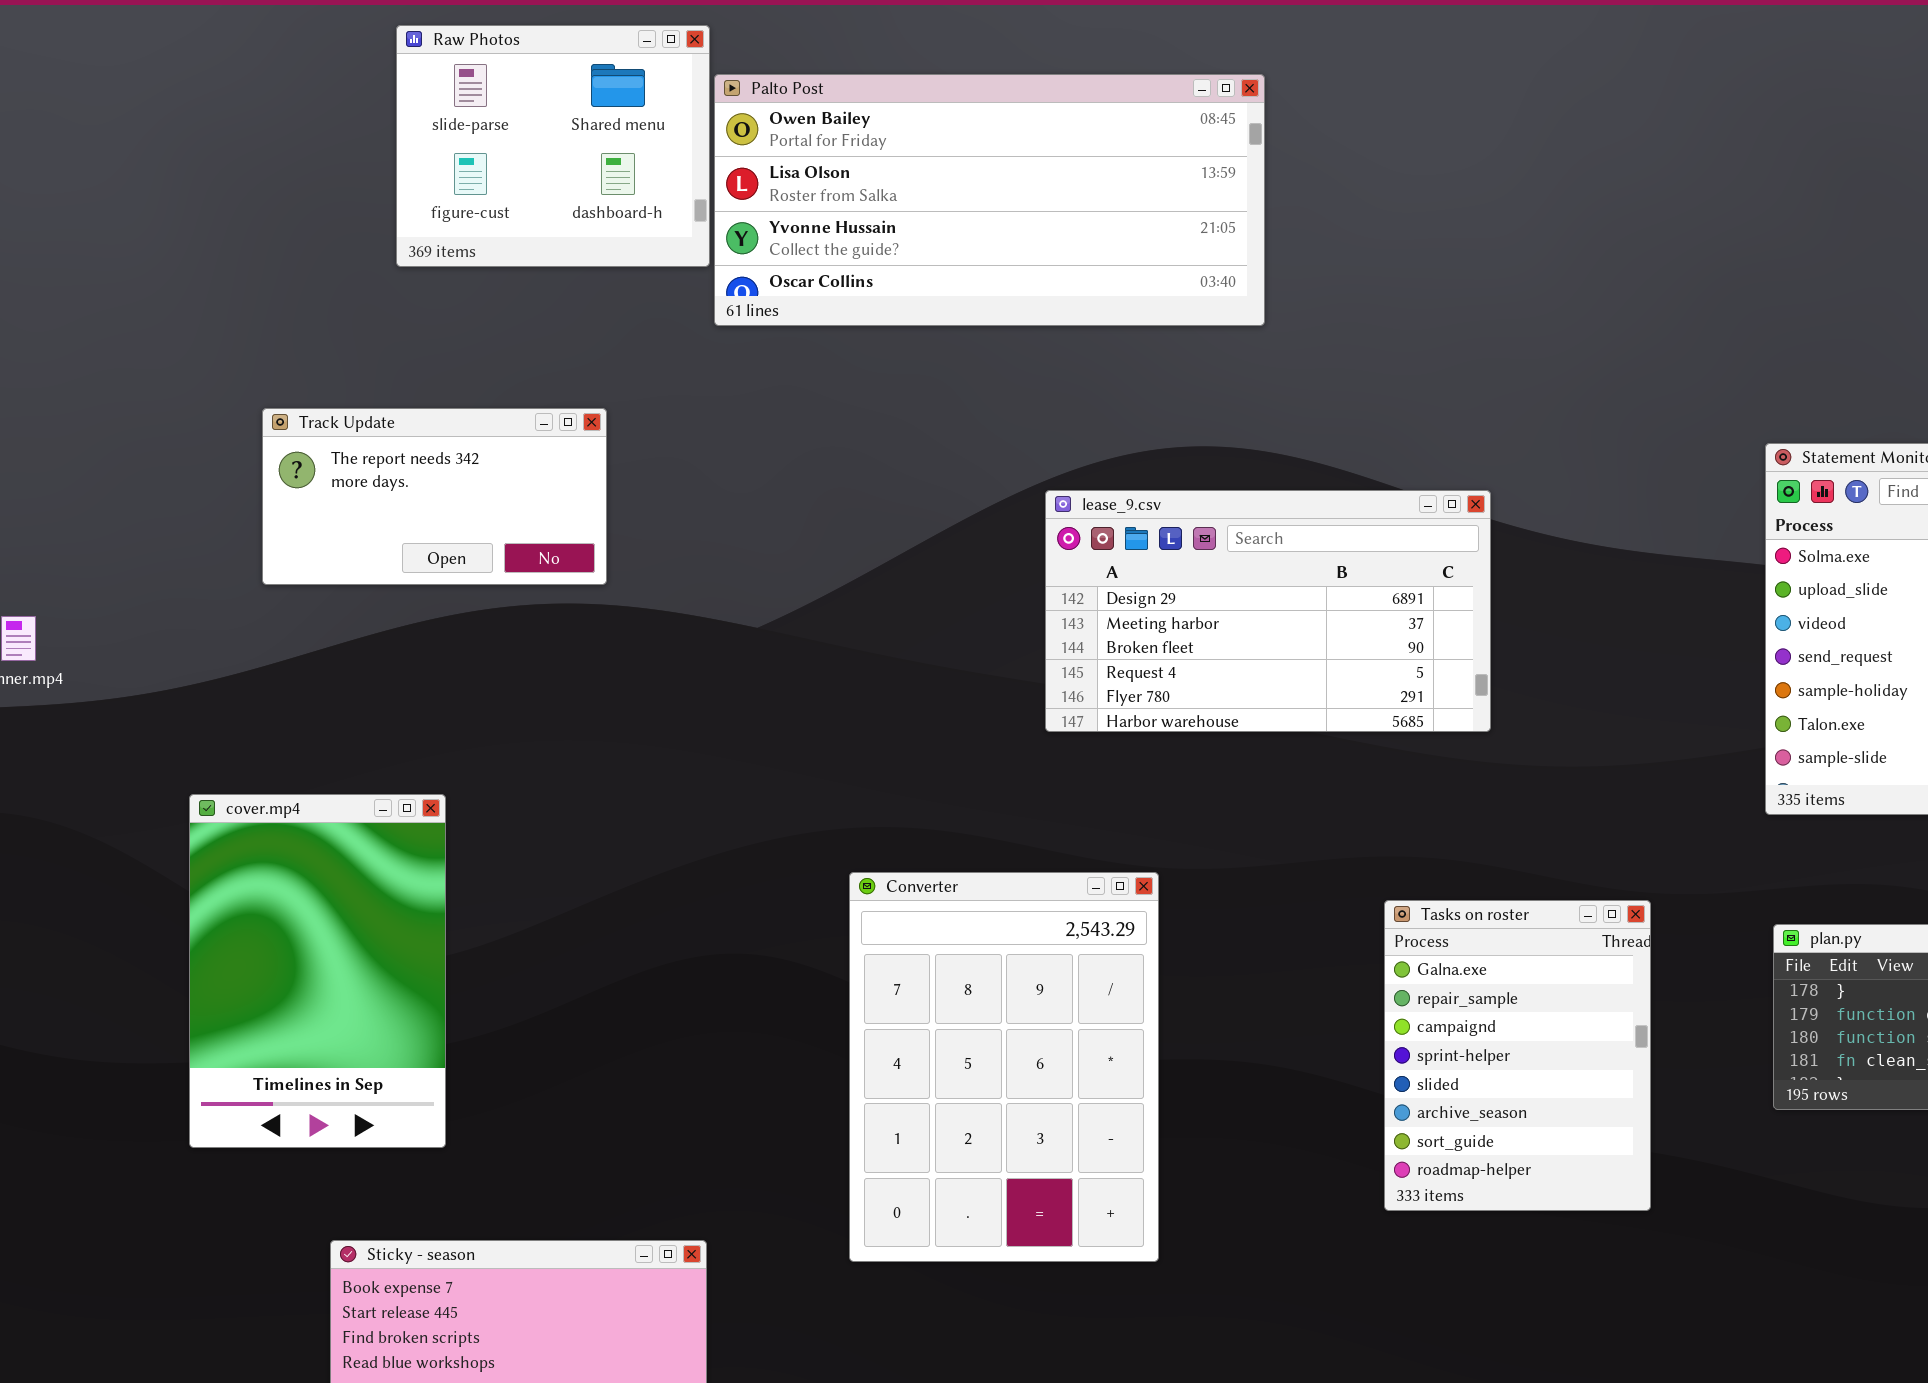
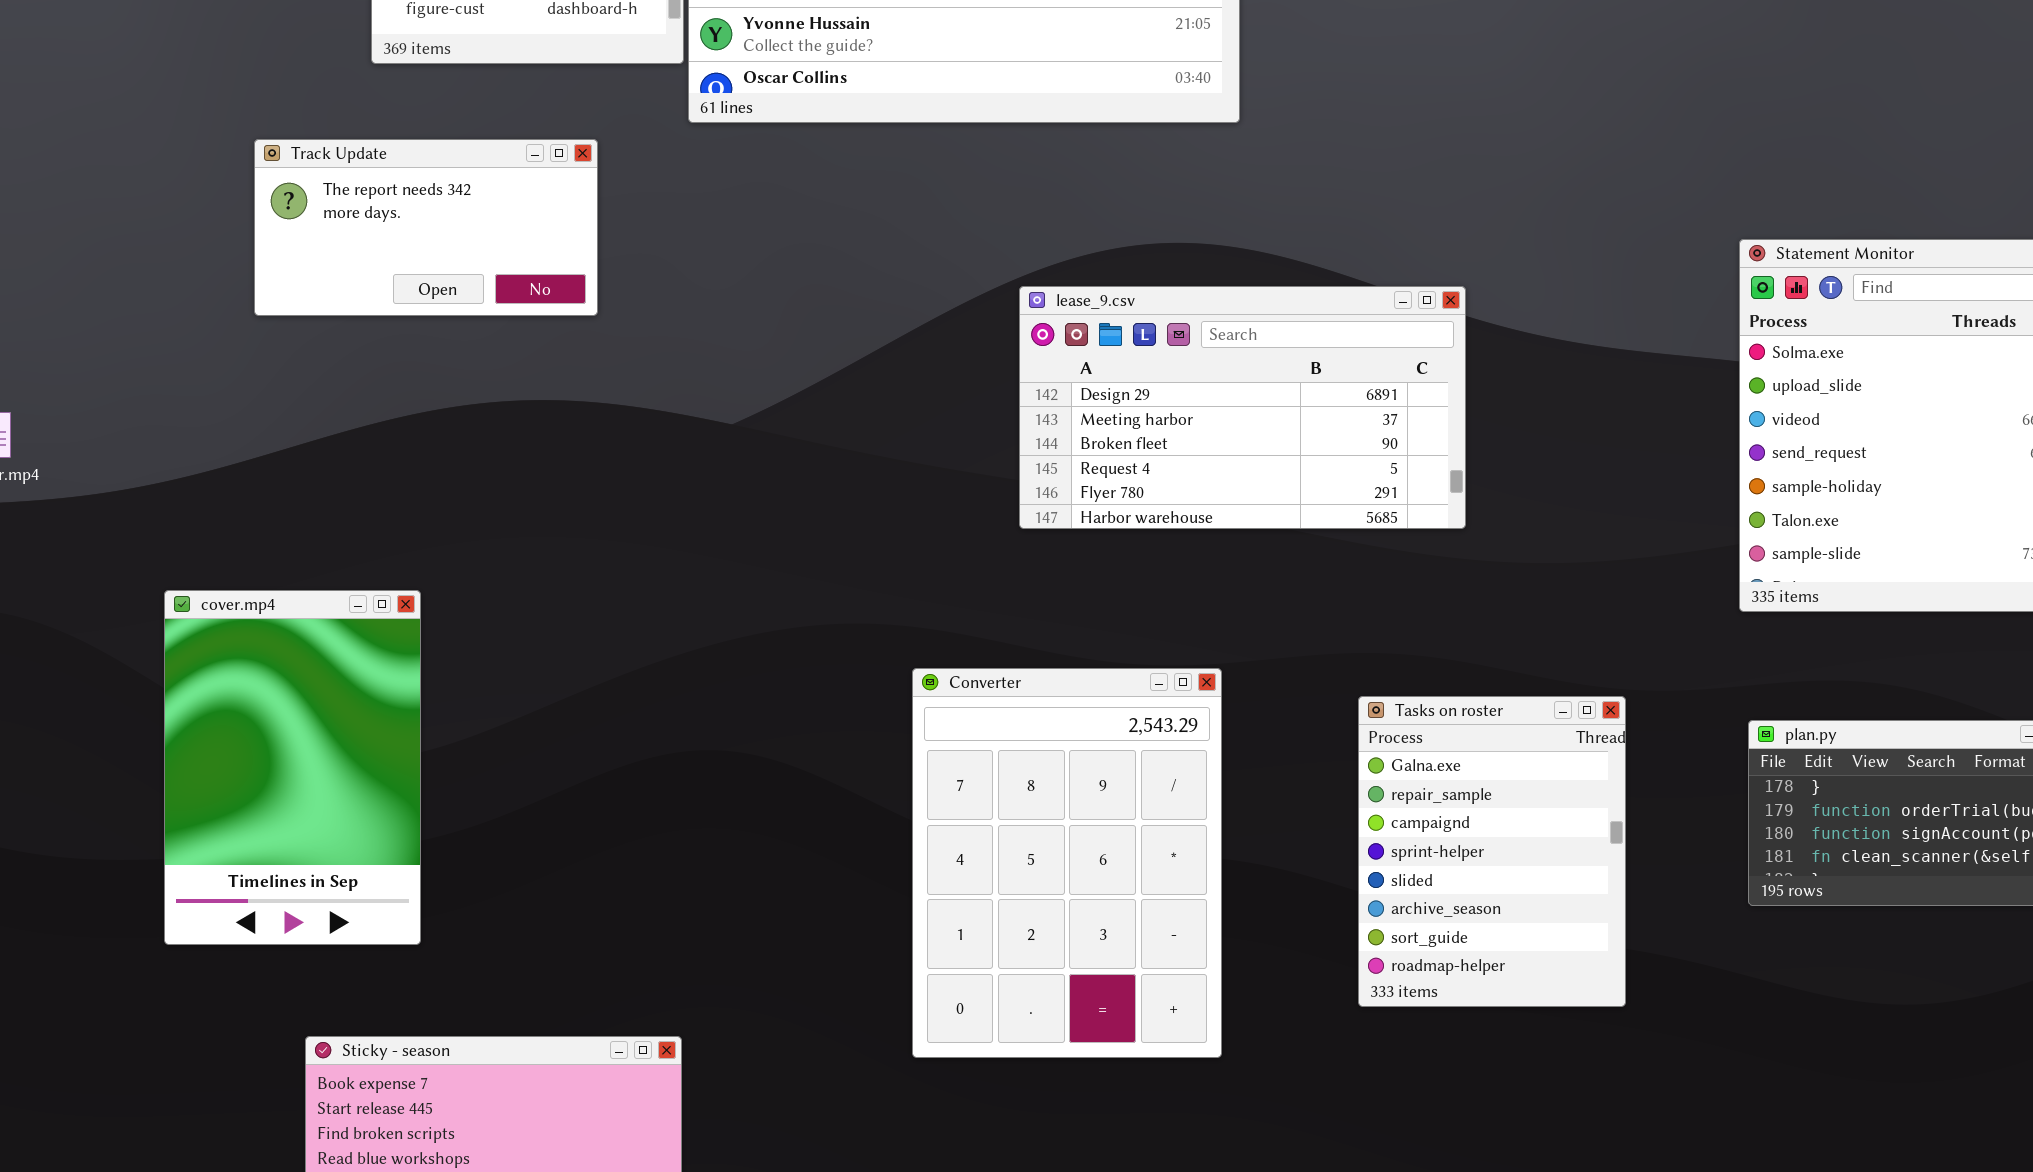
Track Update: [262,408,607,585] -> [254,139,598,316], moved
Converter: [849,872,1159,1262] -> [912,668,1222,1058], moved

